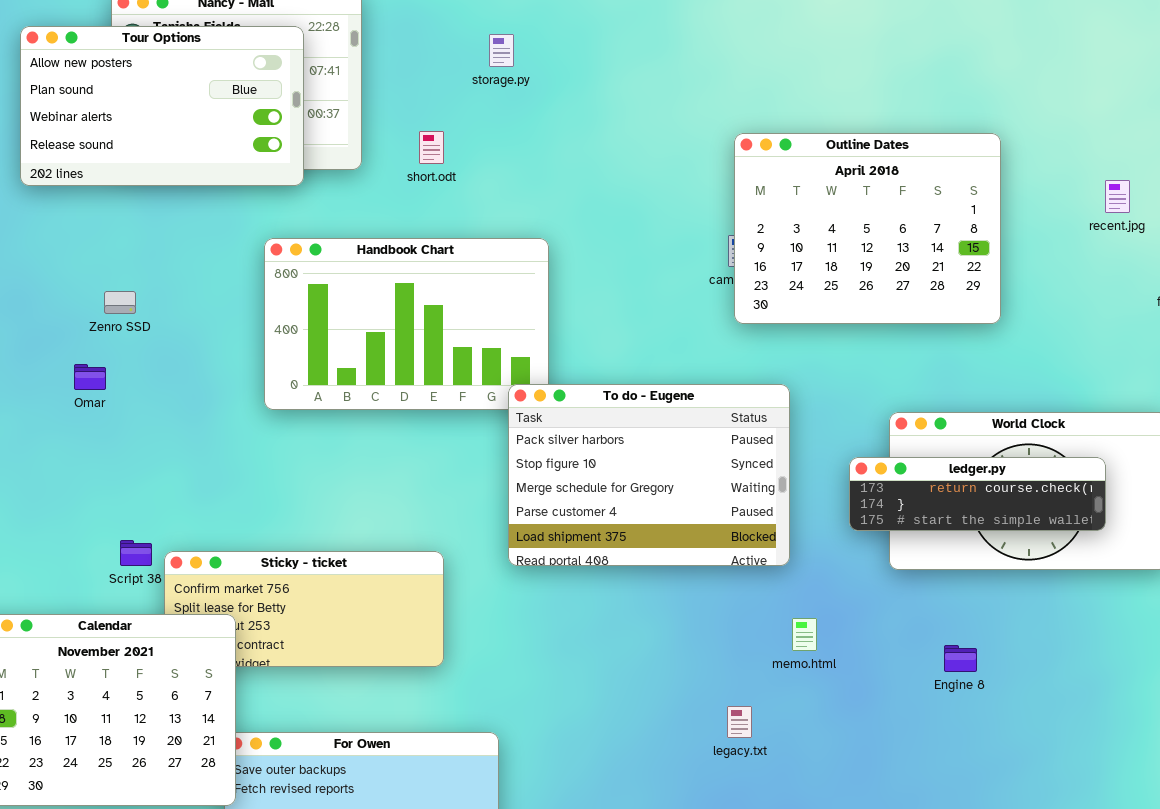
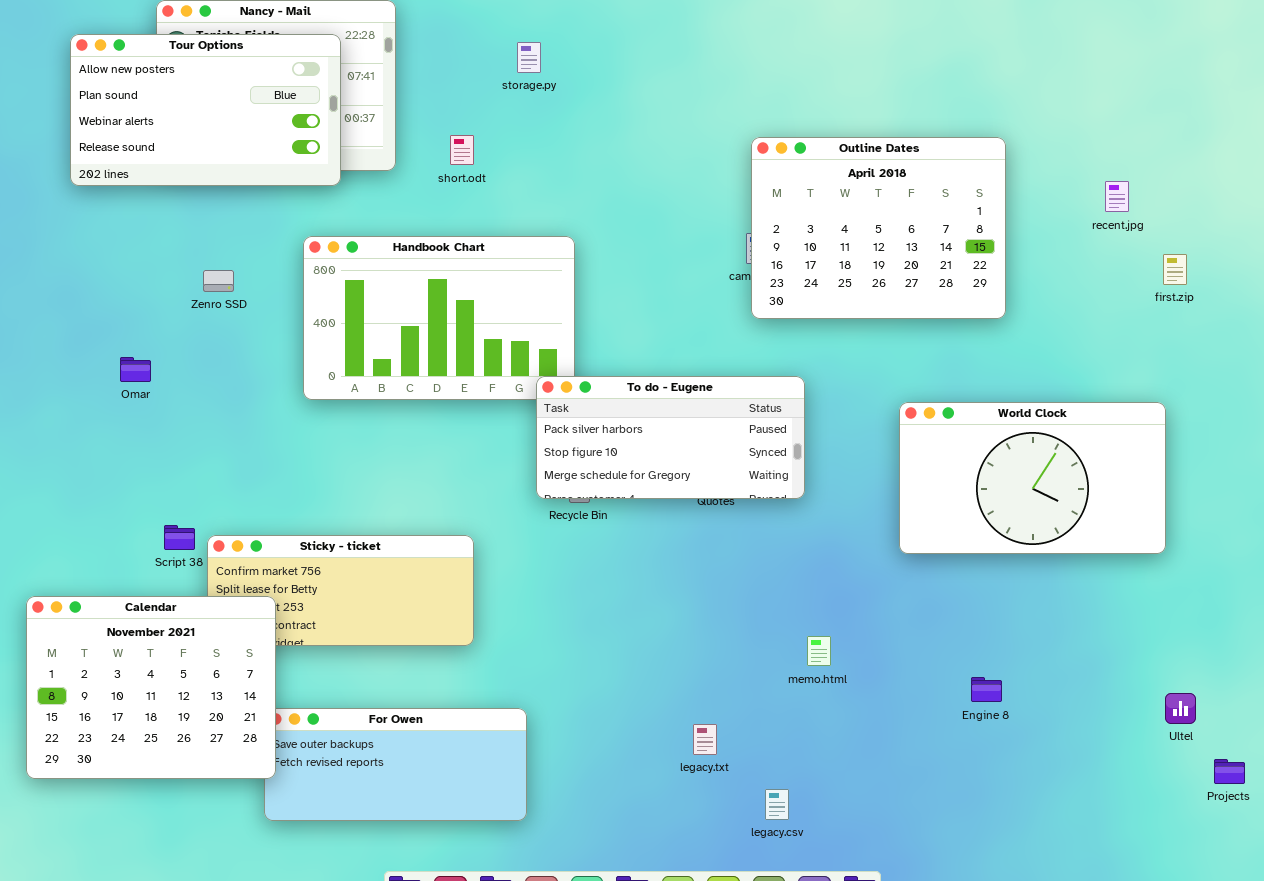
Zenro SSD: [104,291,136,314] -> [203,270,234,292], moved
To do - Eugene: [508,384,790,566] -> [536,376,805,499], resized
ledger.py: [849,457,1106,531] -> none, closed
memo.html: [792,618,817,651] -> [807,636,831,666], moved
Engine 8: [944,645,977,672] -> [971,677,1002,702], moved
legacy.txt: [727,706,752,738] -> [693,724,717,755], moved

